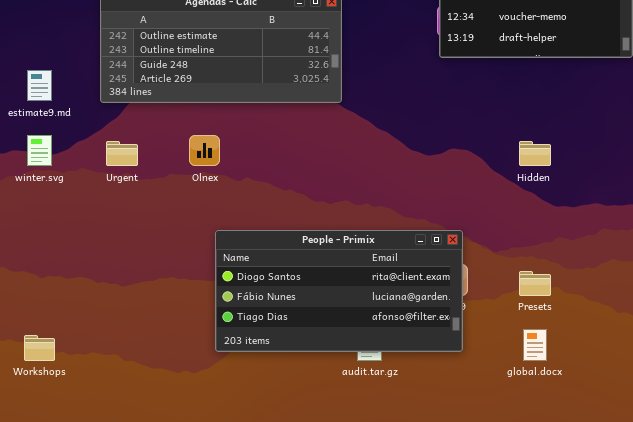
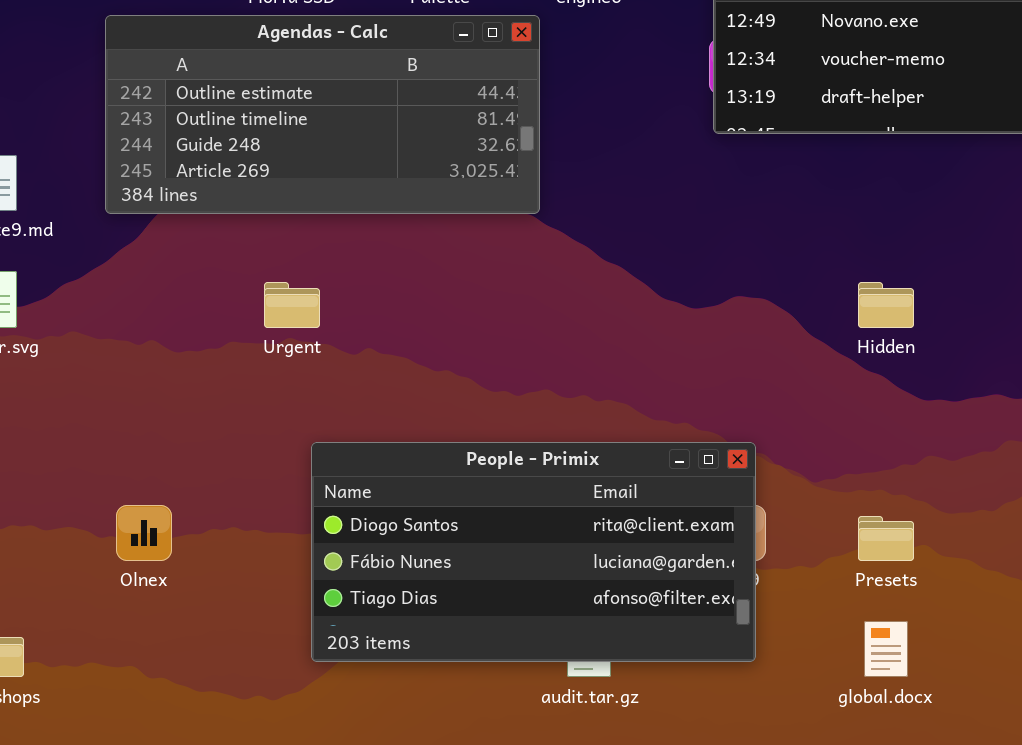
Olnex: [189,135,220,166] -> [116,505,172,561], moved
Urgent: [106,141,138,166] -> [264,282,320,328], moved

